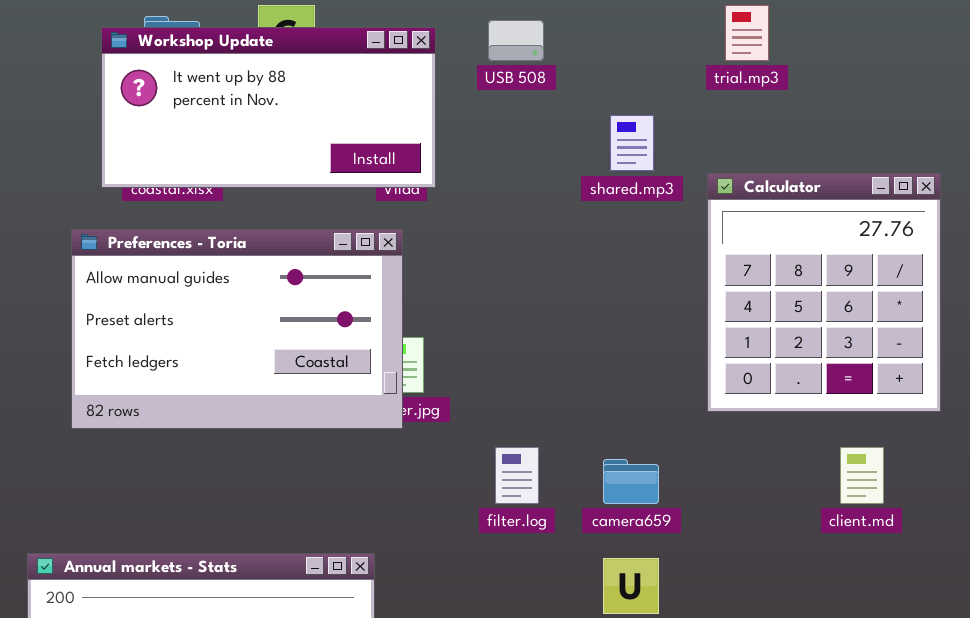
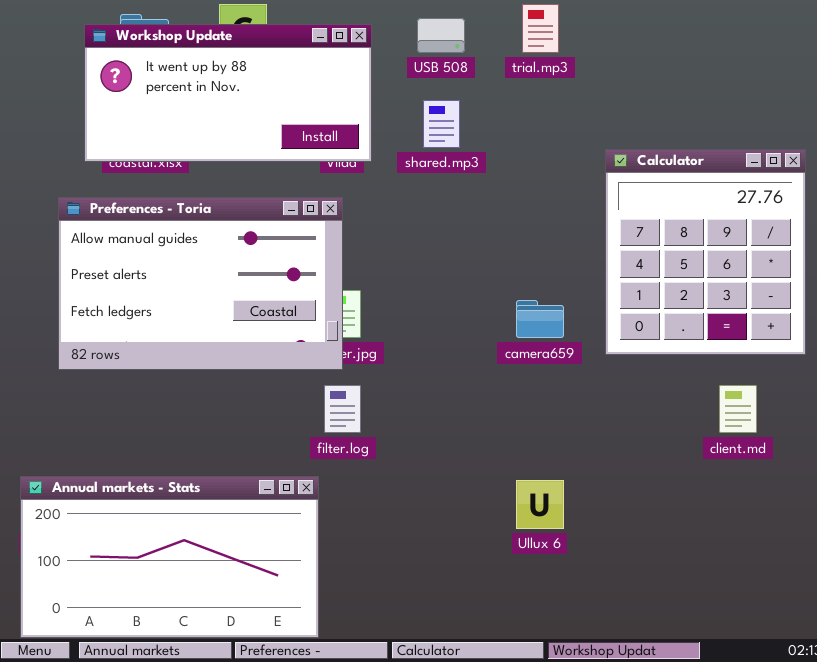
trial.mp3: [725,5,769,61] -> [522,4,559,53], moved
shared.mp3: [610,115,654,171] -> [423,100,460,148], moved
filter.log: [495,447,539,504] -> [324,385,361,433], moved
camera659: [603,459,659,504] -> [516,300,564,338], moved

